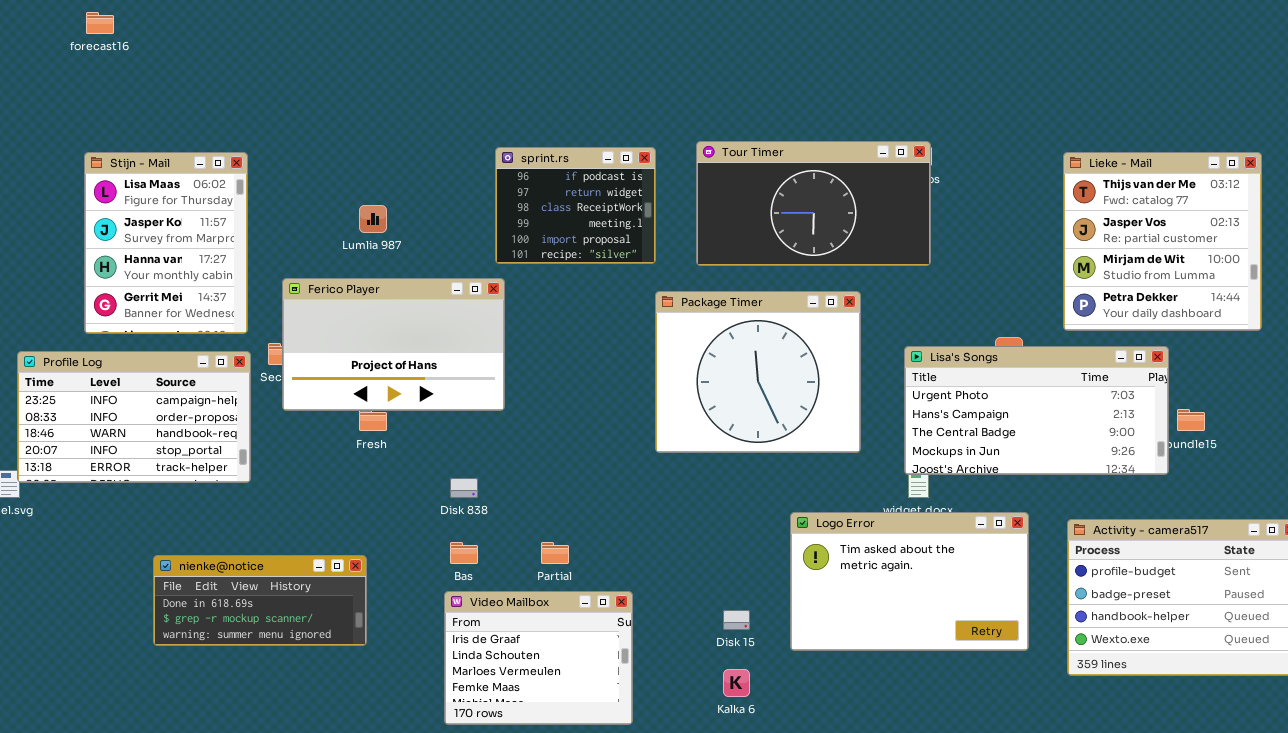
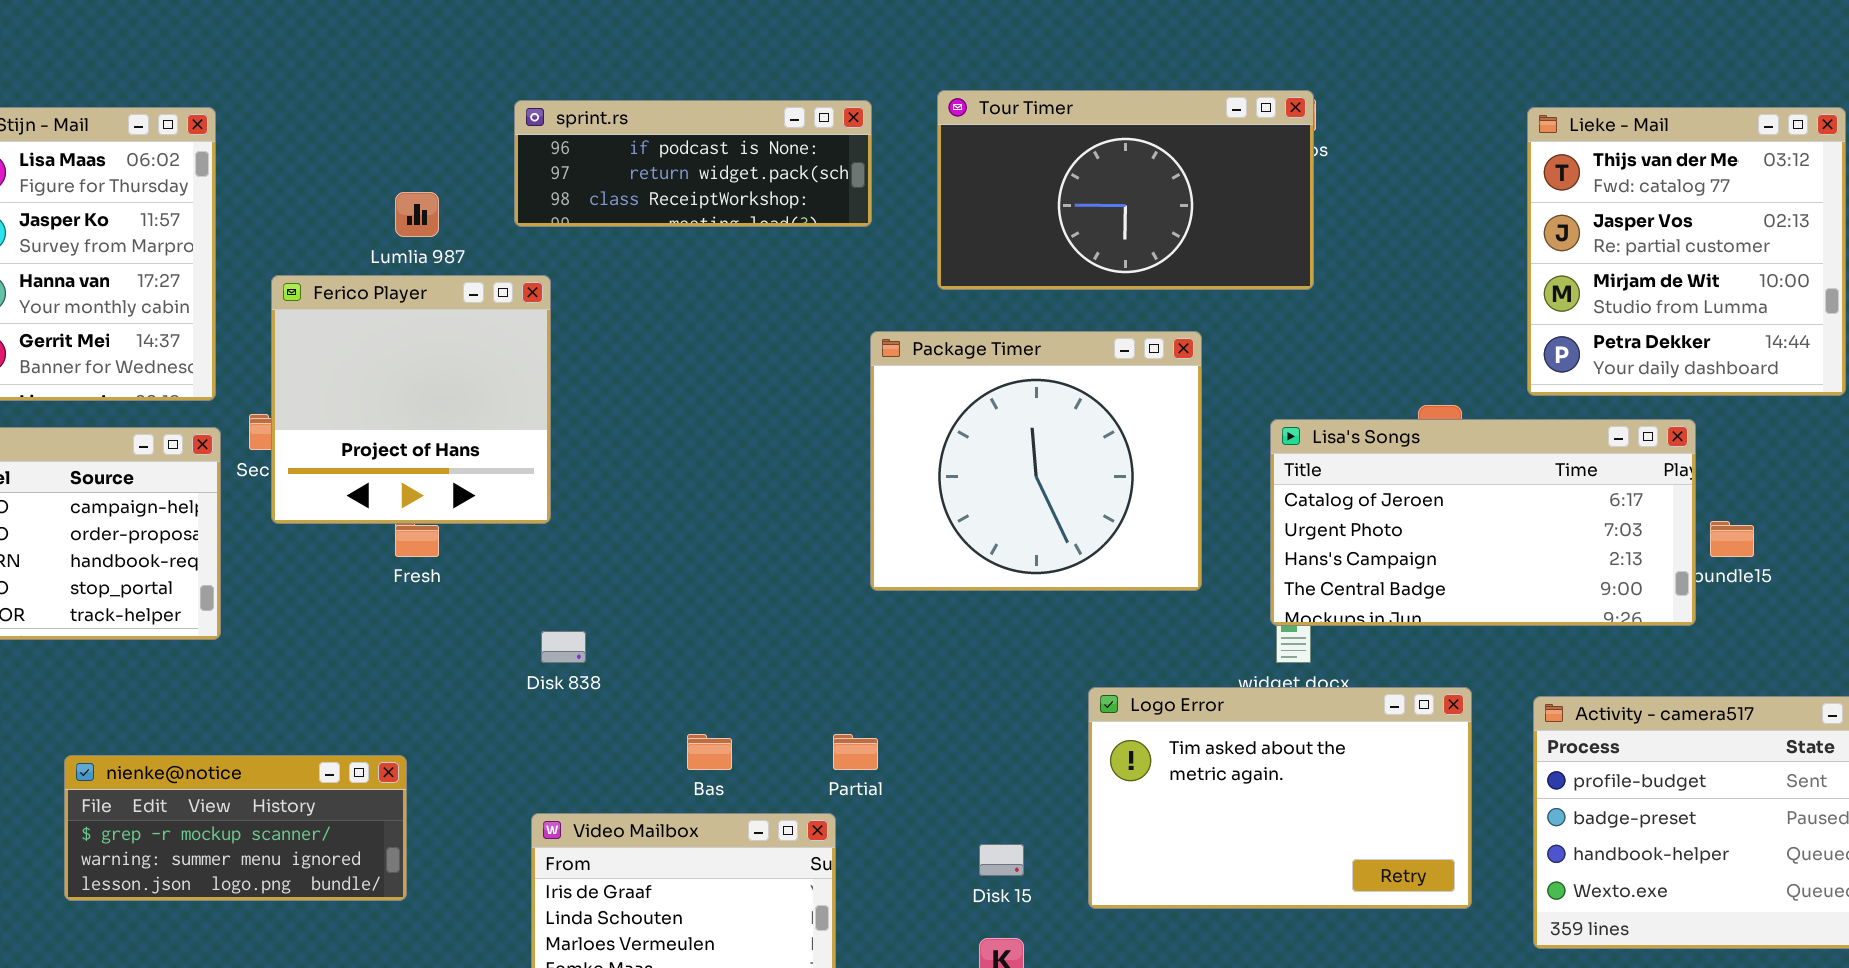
sprint.rs: [495,147,656,264] -> [514,100,872,227], resized
Ferico Player: [282,278,505,411] -> [271,275,551,524], resized
Lisa's Songs: [904,346,1169,475] -> [1270,419,1696,626], scrolled up 1 row
Bas: [450,542,478,564] -> [687,734,732,770], moved
Partial: [541,542,569,564] -> [833,734,878,770], moved
nienke@notice: [153,555,367,646] -> [64,755,407,901], scrolled down 1 row

